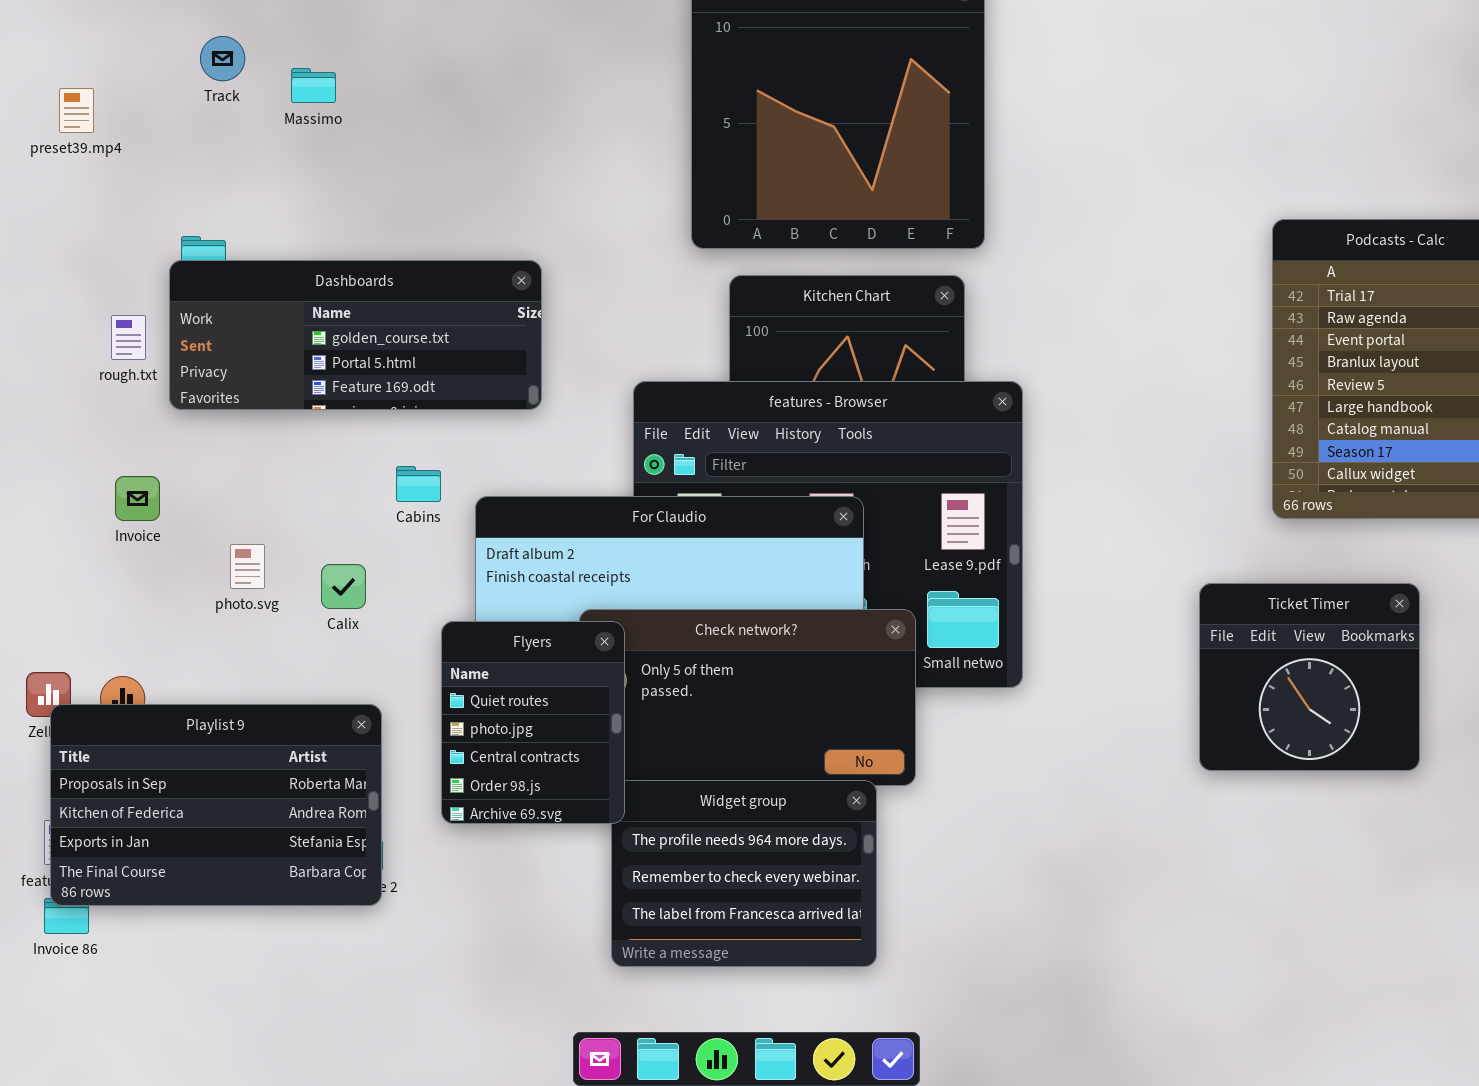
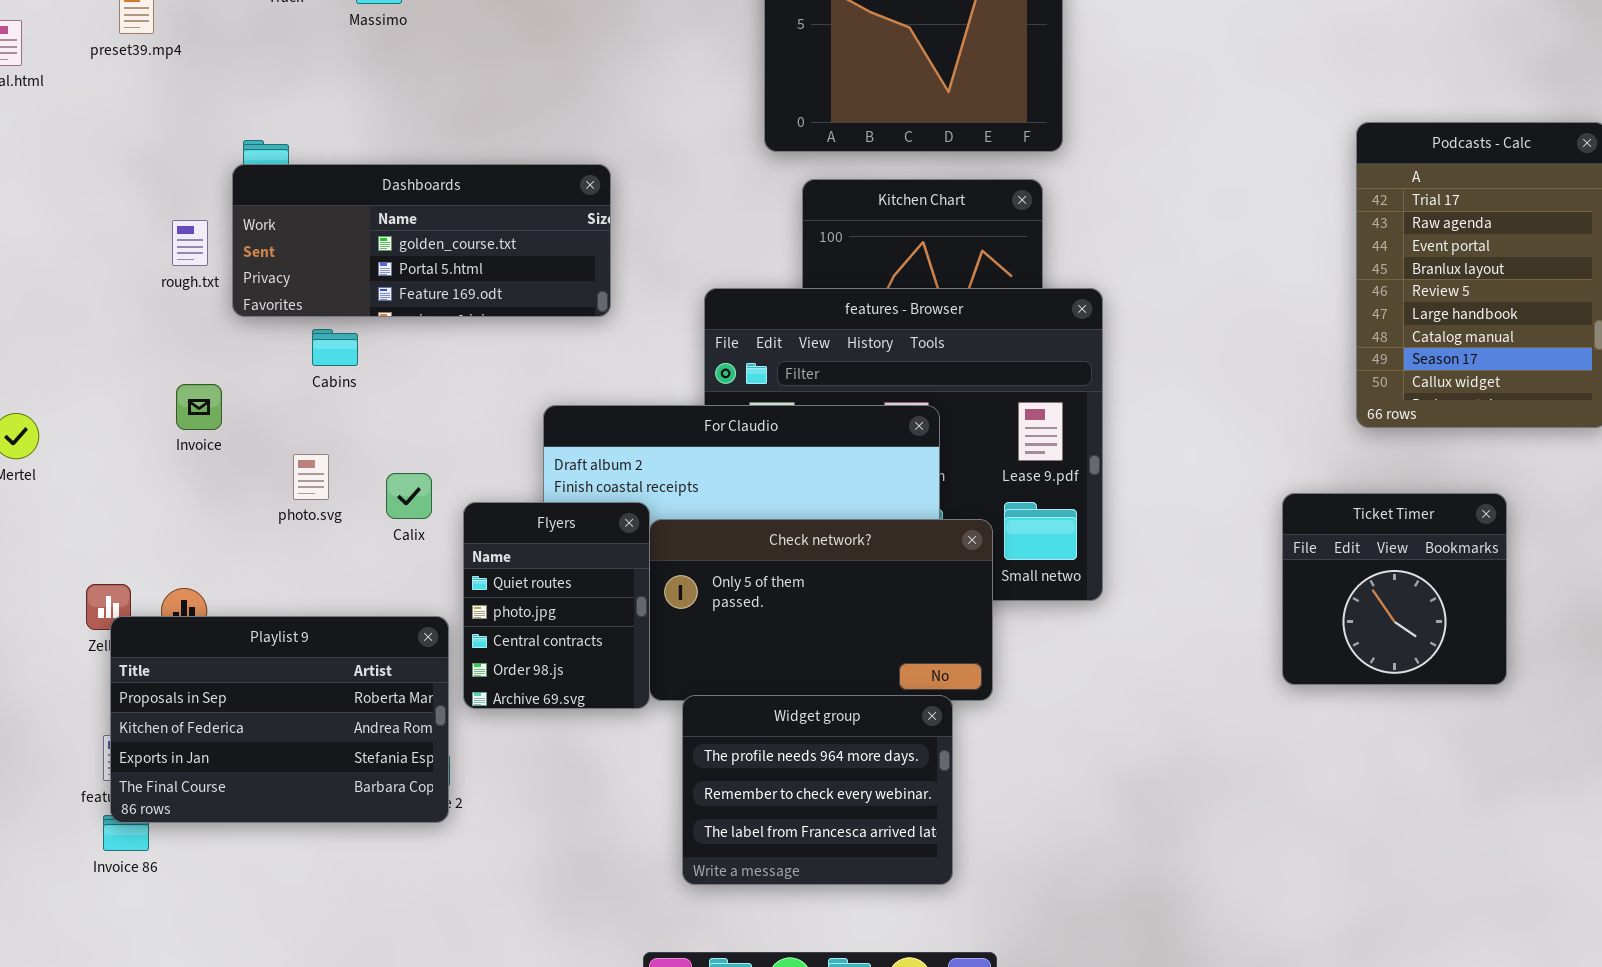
Cabins: [396,466,441,502] -> [312,329,358,366], moved
Flyers: [441,621,625,824] -> [463,502,650,709], moved

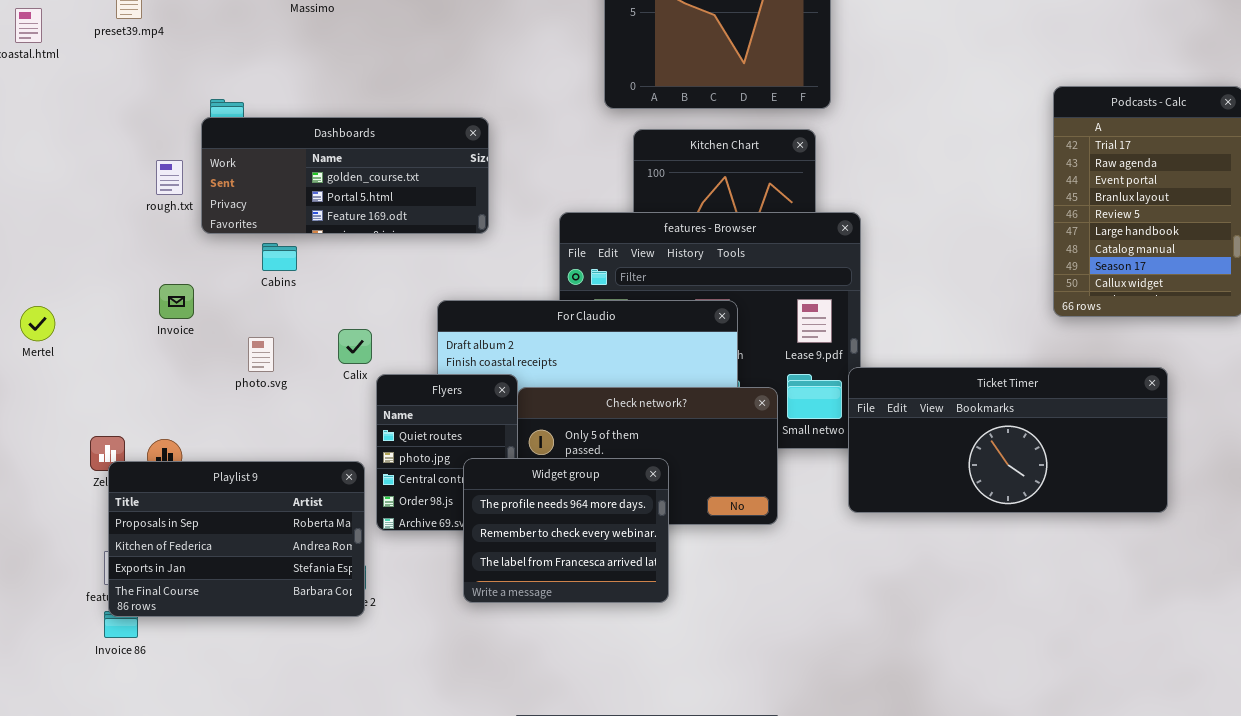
Calix: [386,473,432,519] -> [338,329,372,364], moved
Ticket Timer: [1282,493,1507,685] -> [848,367,1168,513], resized
Widget group: [682,695,953,885] -> [463,458,669,603], moved

